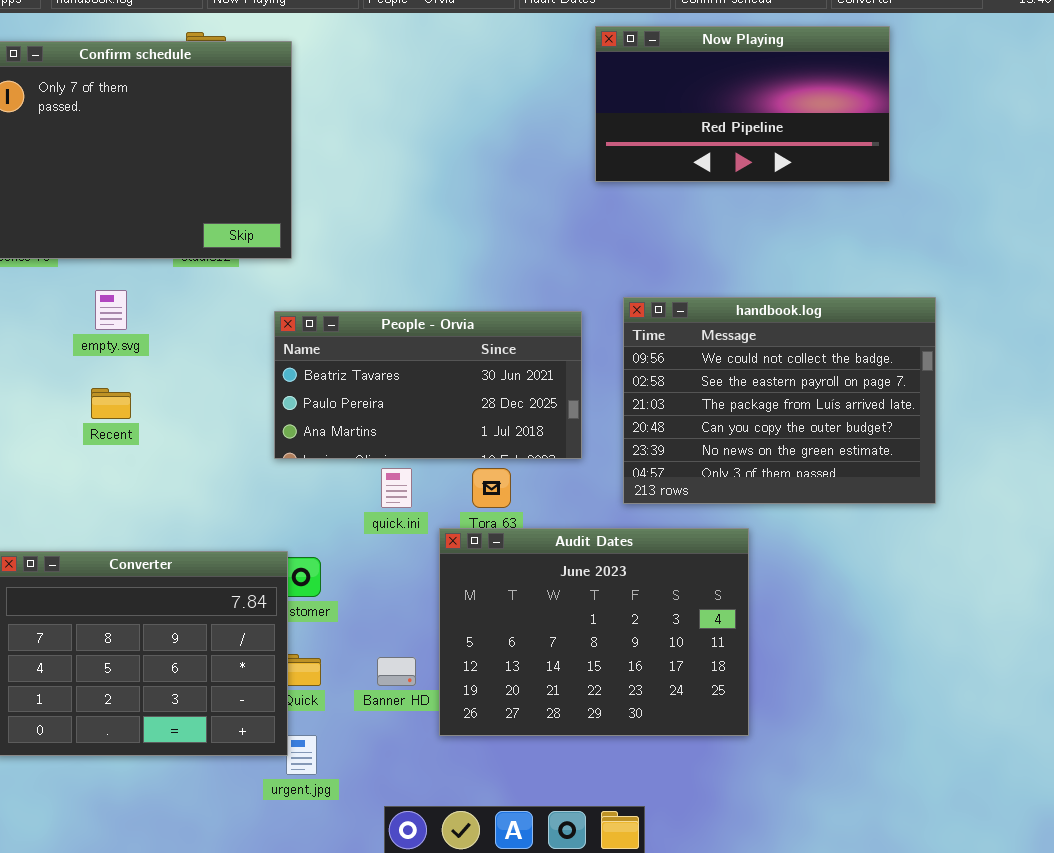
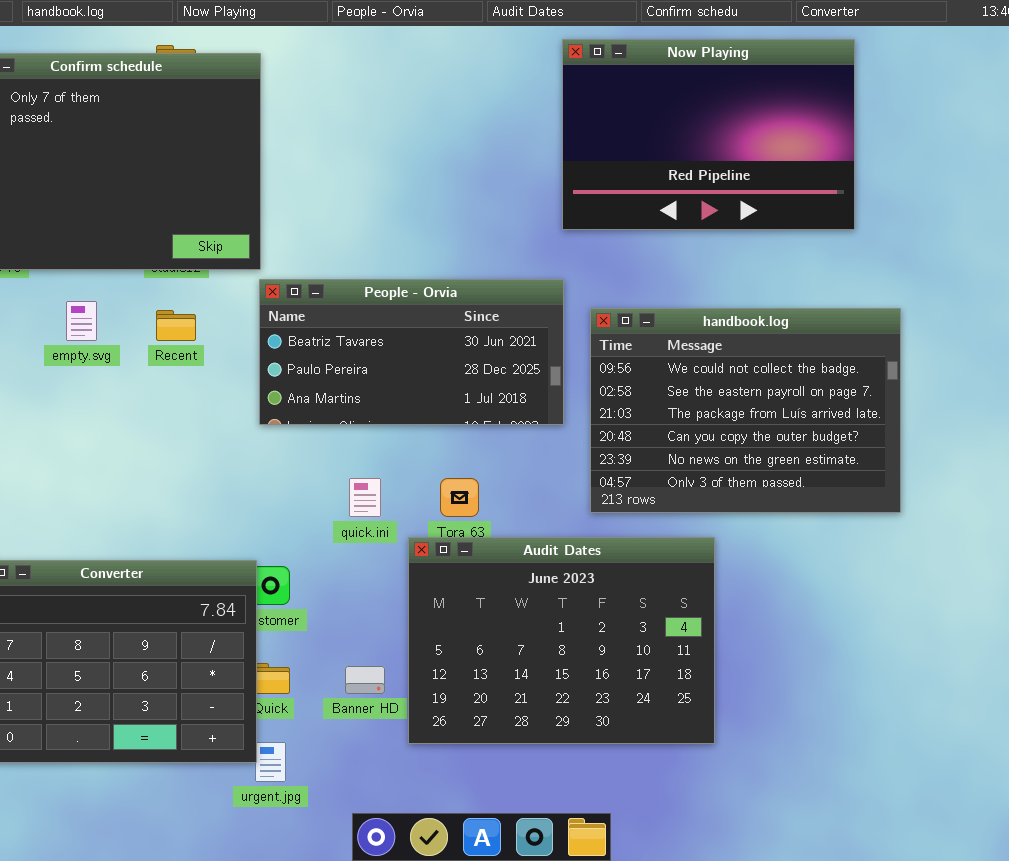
Now Playing: [595,26,890,182] -> [562,39,855,230], resized
People - Orvia: [274,311,582,459] -> [259,279,564,425], moved
Recent: [91,388,131,419] -> [156,310,196,341], moved

